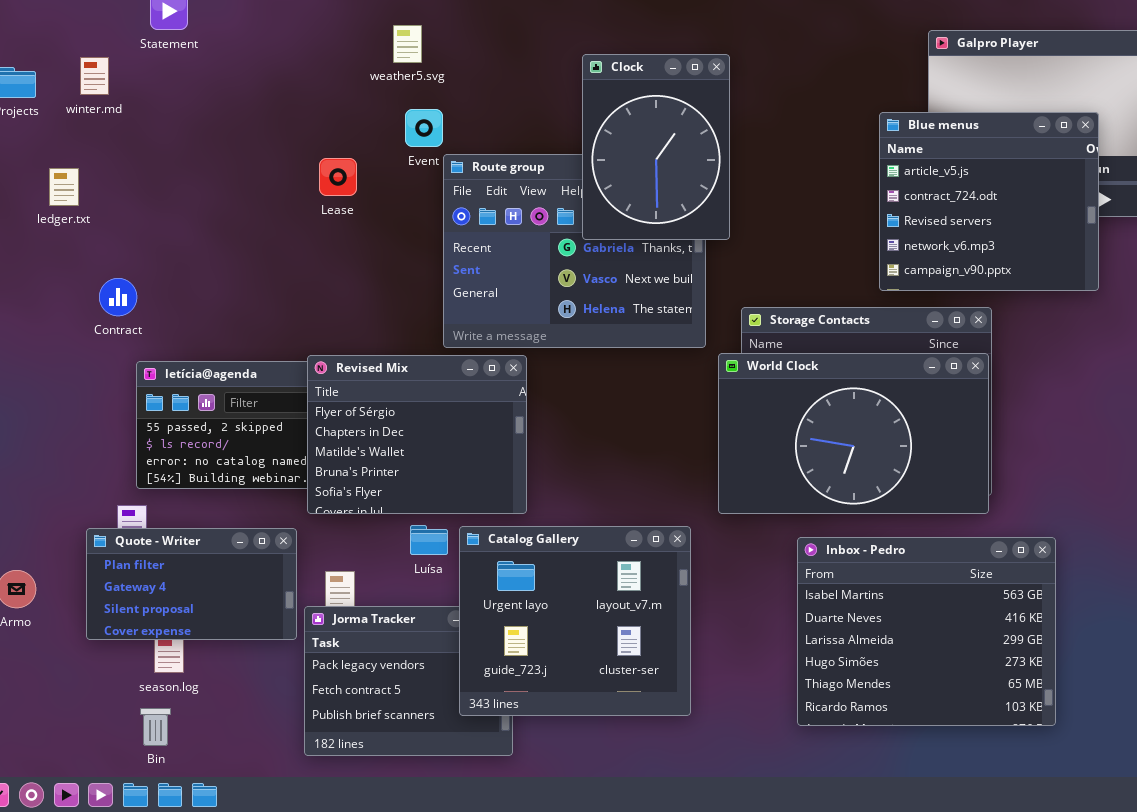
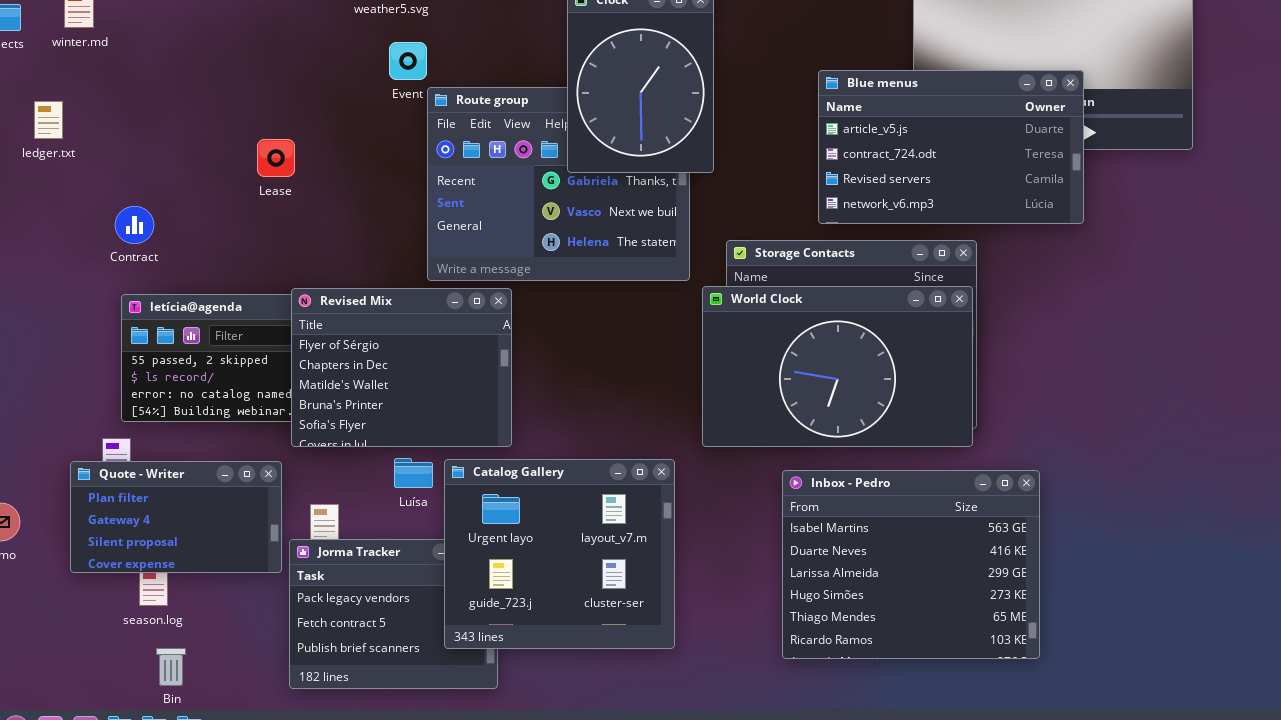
Blue menus: [879,112,1099,291] -> [818,70,1084,224], resized
Lease: [319,158,357,196] -> [257,139,295,177], moved
Contract: [99,278,137,316] -> [115,206,154,244], moved
Bin: [140,708,171,746] -> [156,648,186,686], moved

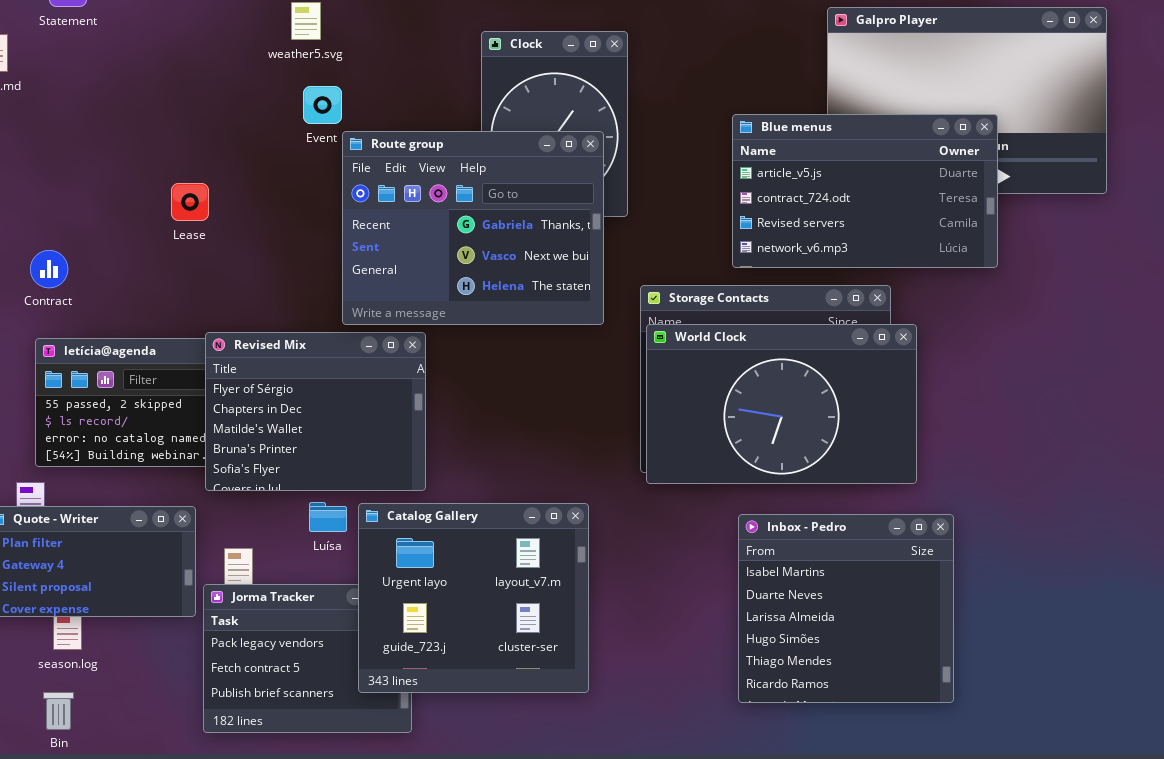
Route group: [427,87,690,281] -> [342,131,604,325], raised
World Clock: [702,286,973,447] -> [646,324,917,484], moved
Inbox - Pedro: [782,470,1040,659] -> [738,514,954,703], resized
Bin: [156,648,186,686] -> [43,692,74,730], moved

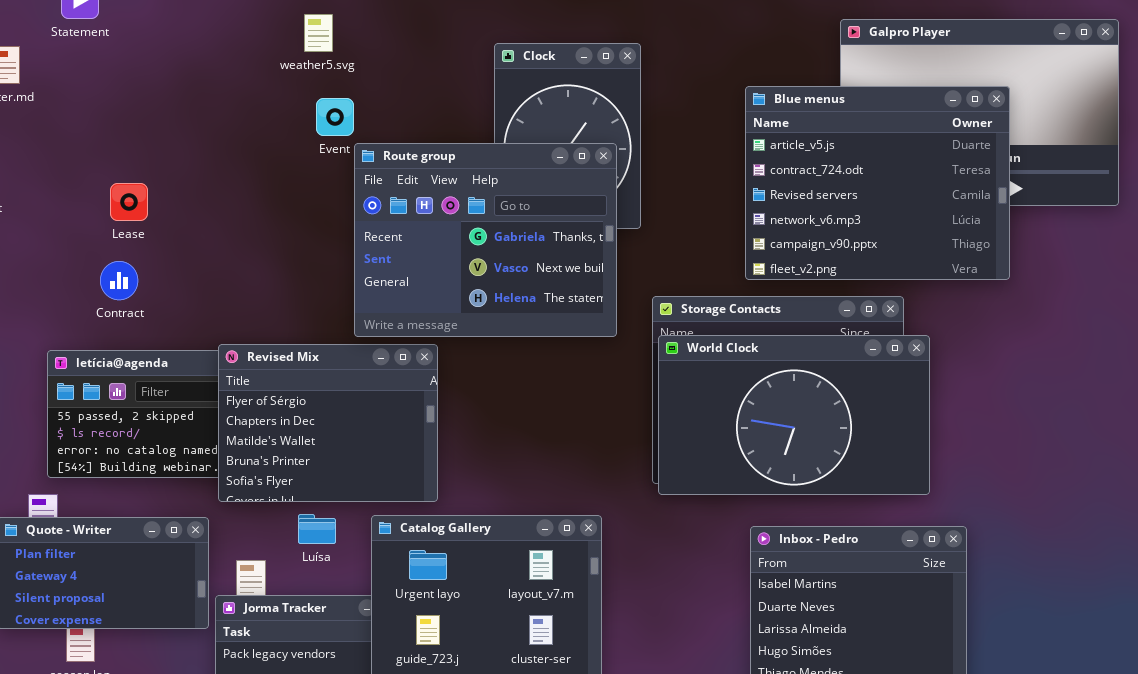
Blue menus: [732,114,998,268] -> [745,86,1010,280], resized
Lease: [171,183,209,221] -> [110,183,148,221], moved
Contract: [30,250,68,288] -> [100,261,138,300], moved
Luísa: [309,502,347,532] -> [298,514,336,544], moved

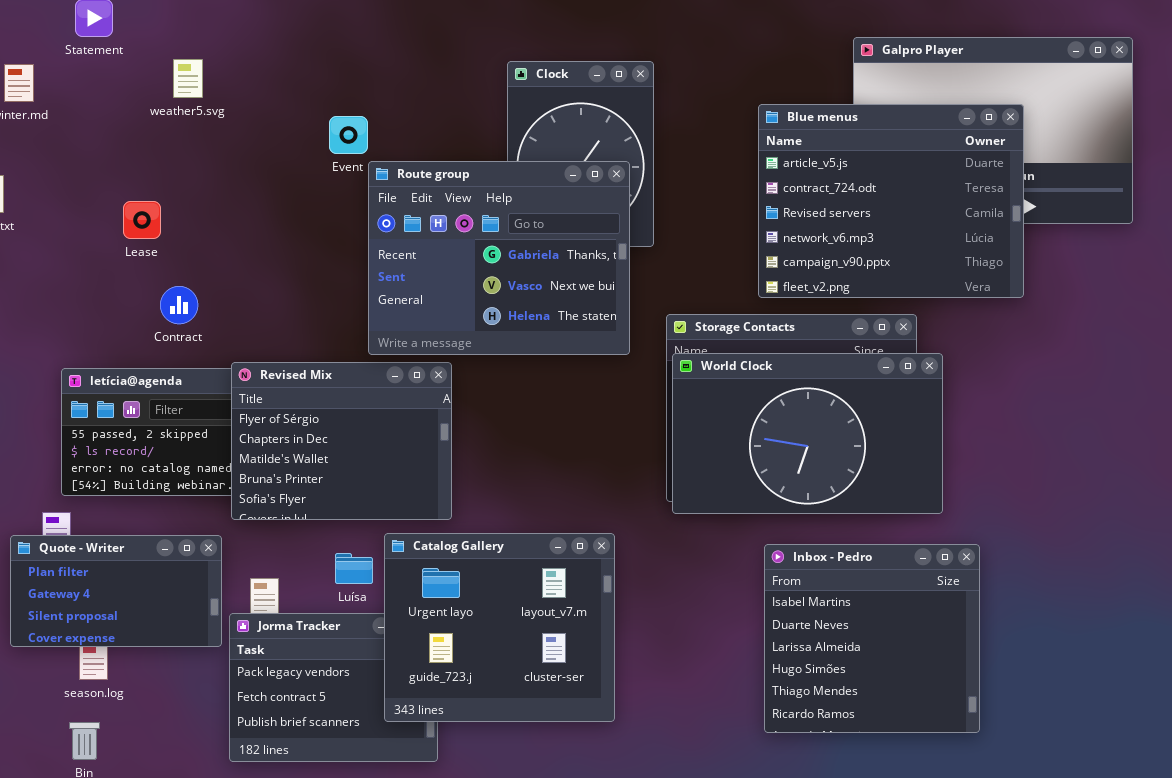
weather5.svg: [304,14,333,52] -> [173,59,203,98], moved
Contract: [100,261,138,300] -> [160,286,198,324], moved
Luísa: [298,514,336,544] -> [335,553,373,584], moved

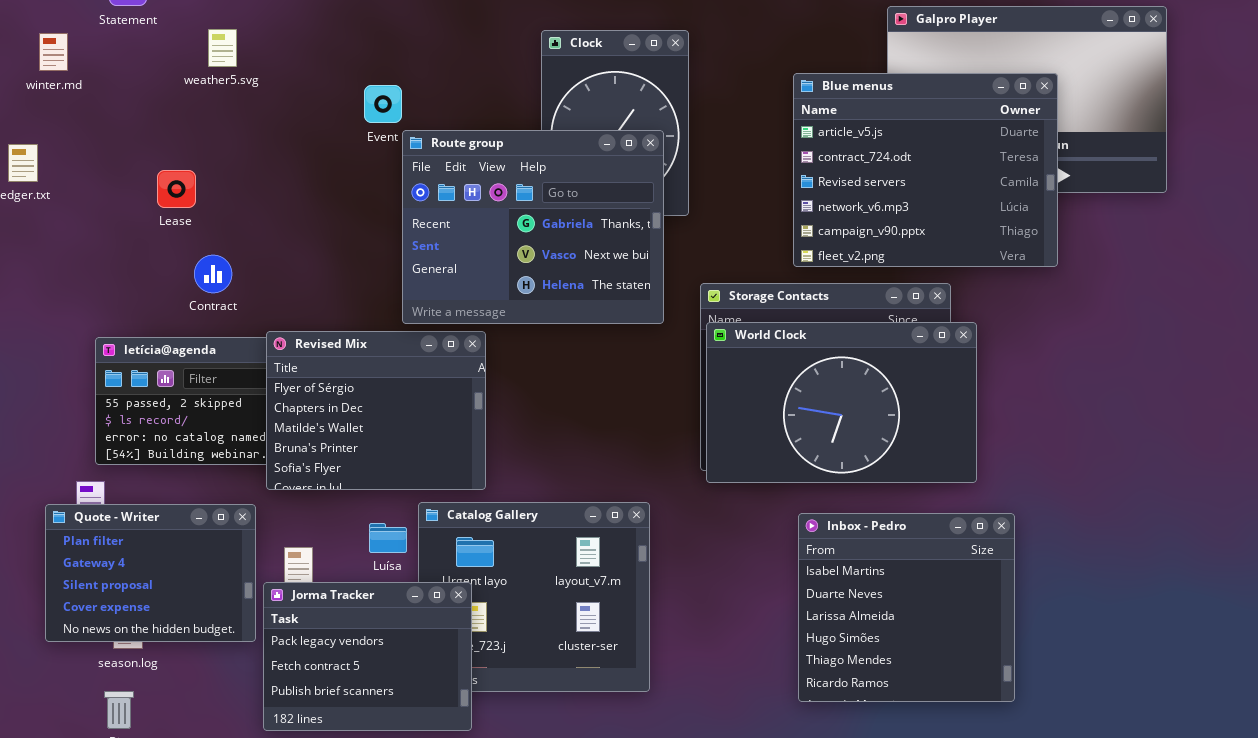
Quote - Writer: [10,535,222,647] -> [45,504,256,642], resized
Jorma Tracker: [229,613,438,762] -> [263,582,472,731], raised

